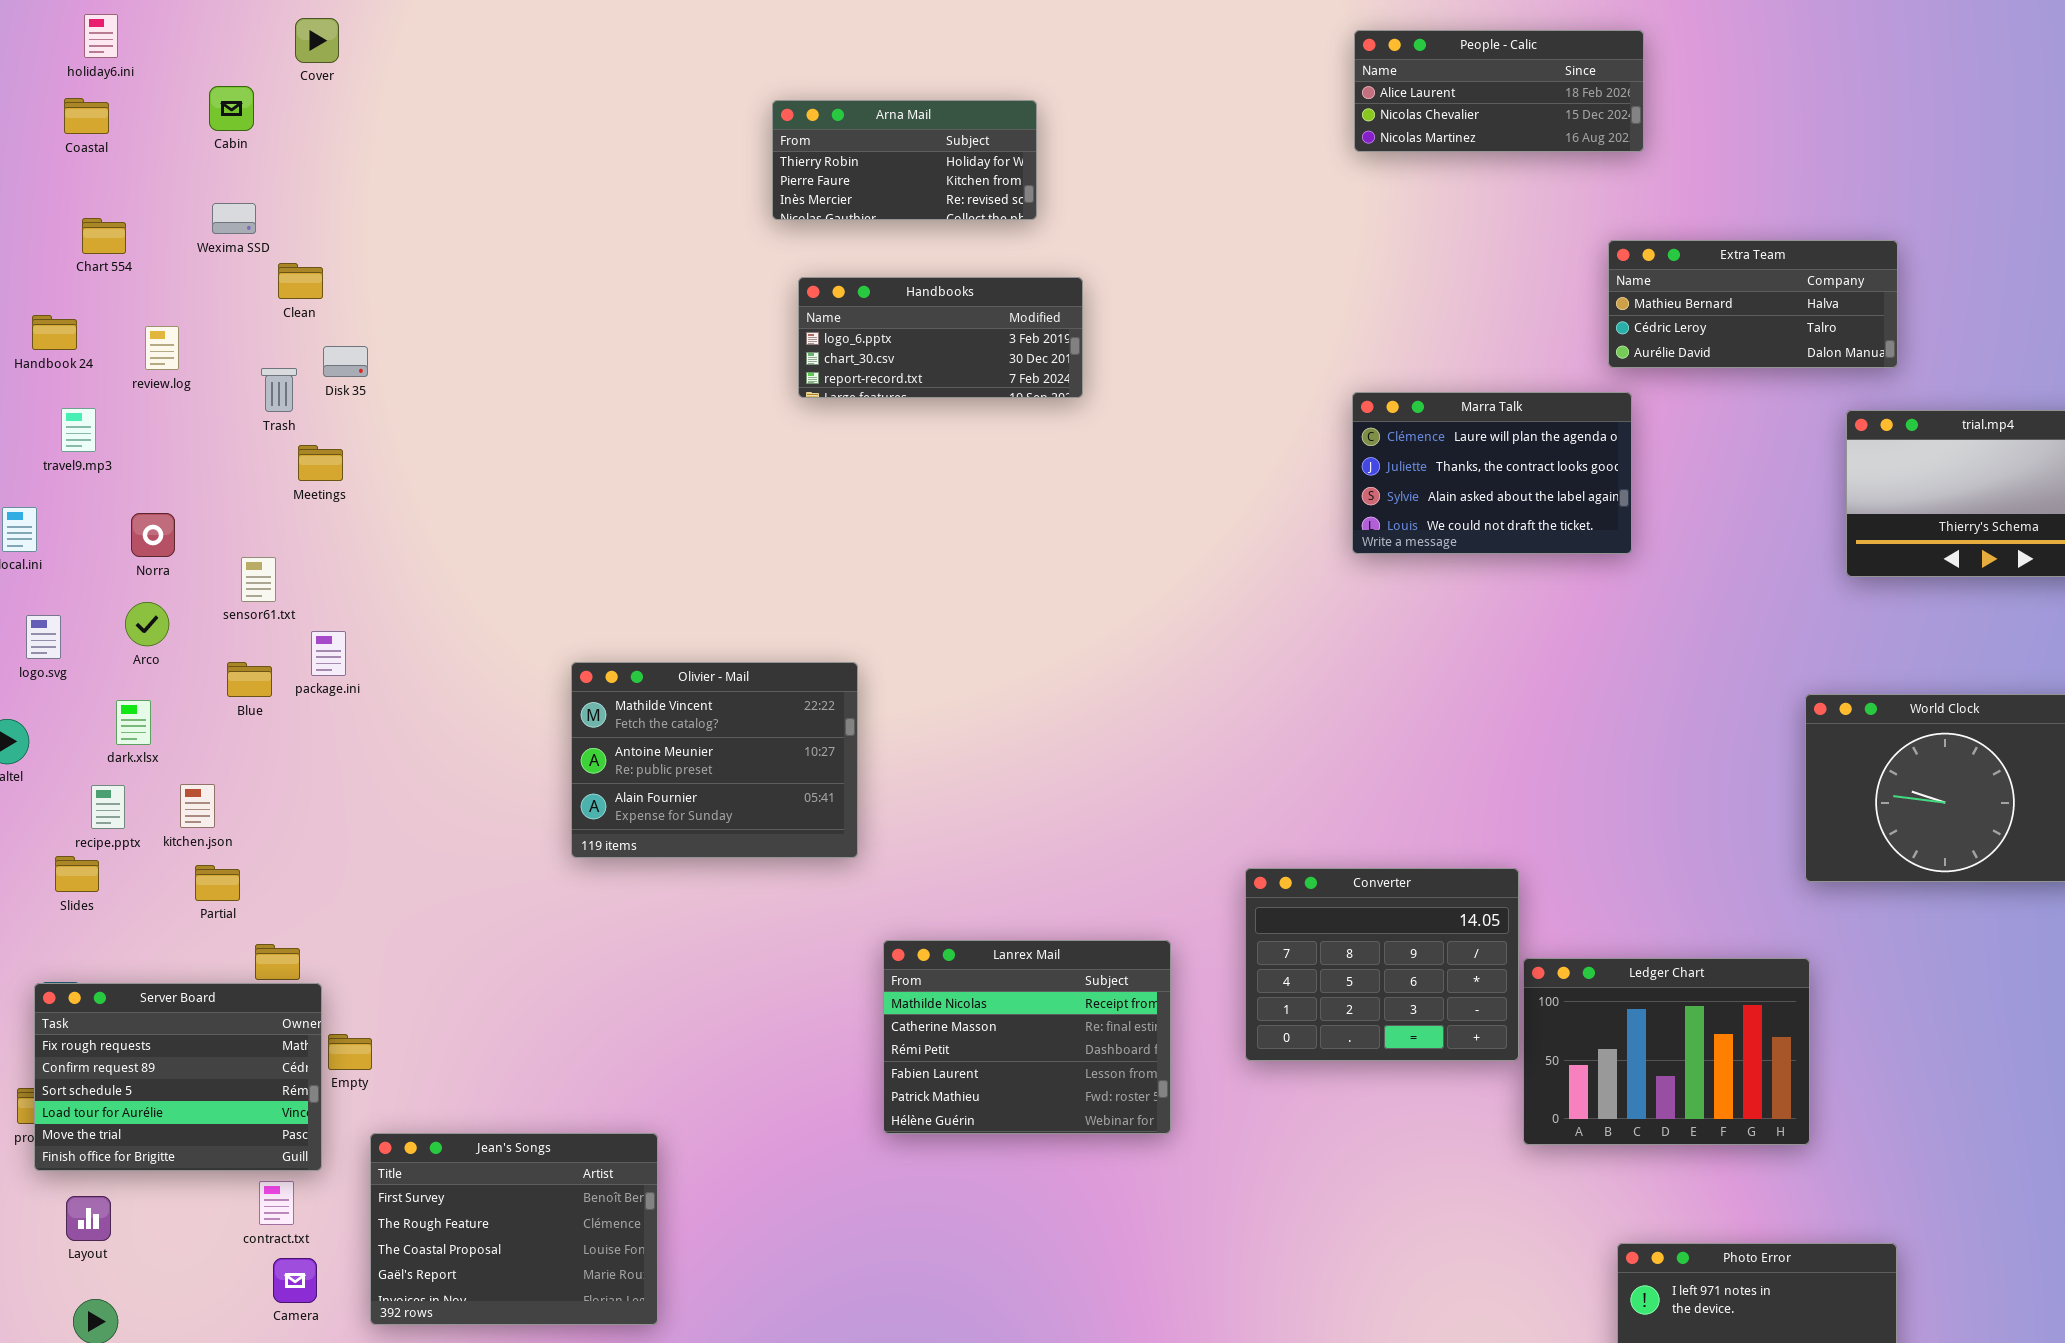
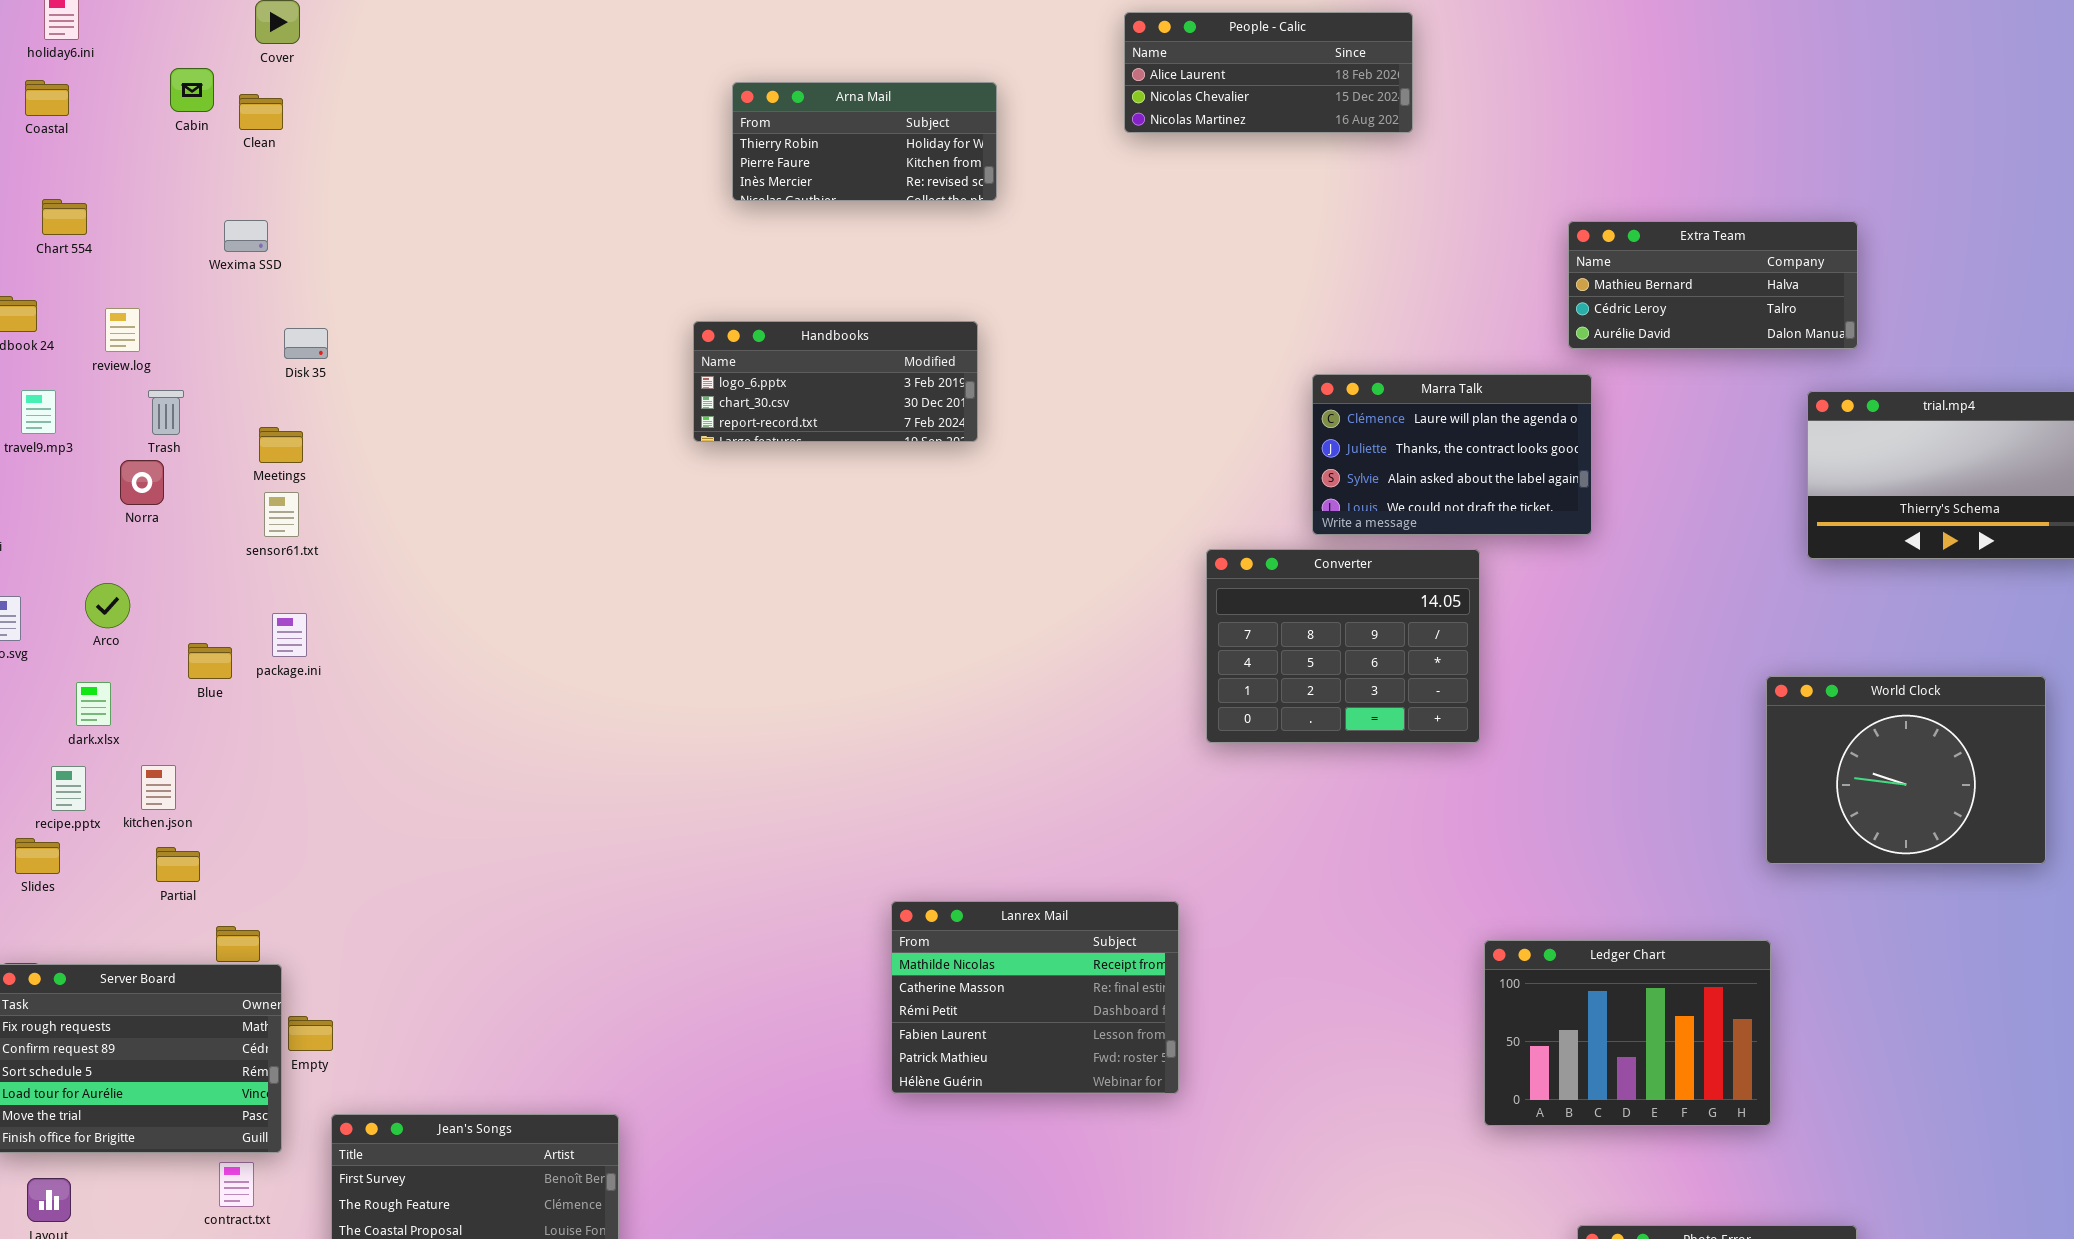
People - Calic: [1354,30,1644,152] -> [1124,12,1413,133], moved
Wexima SSD: [212,203,256,234] -> [224,220,268,252], moved
Clean: [278,263,323,299] -> [239,94,283,130], moved
Handbooks: [798,277,1083,398] -> [693,321,978,442], moved
Trash: [261,368,297,412] -> [148,390,184,435], moved
Norra: [131,513,175,557] -> [120,460,164,505], moved
sensor61.txt: [241,557,276,602] -> [264,492,299,537], moved
Olivier - Mail: [571,662,858,858] -> none, closed
Converter: [1245,868,1519,1061] -> [1206,549,1480,743], moved
Lanrex Mail: [883,940,1171,1134] -> [891,901,1179,1094], moved

